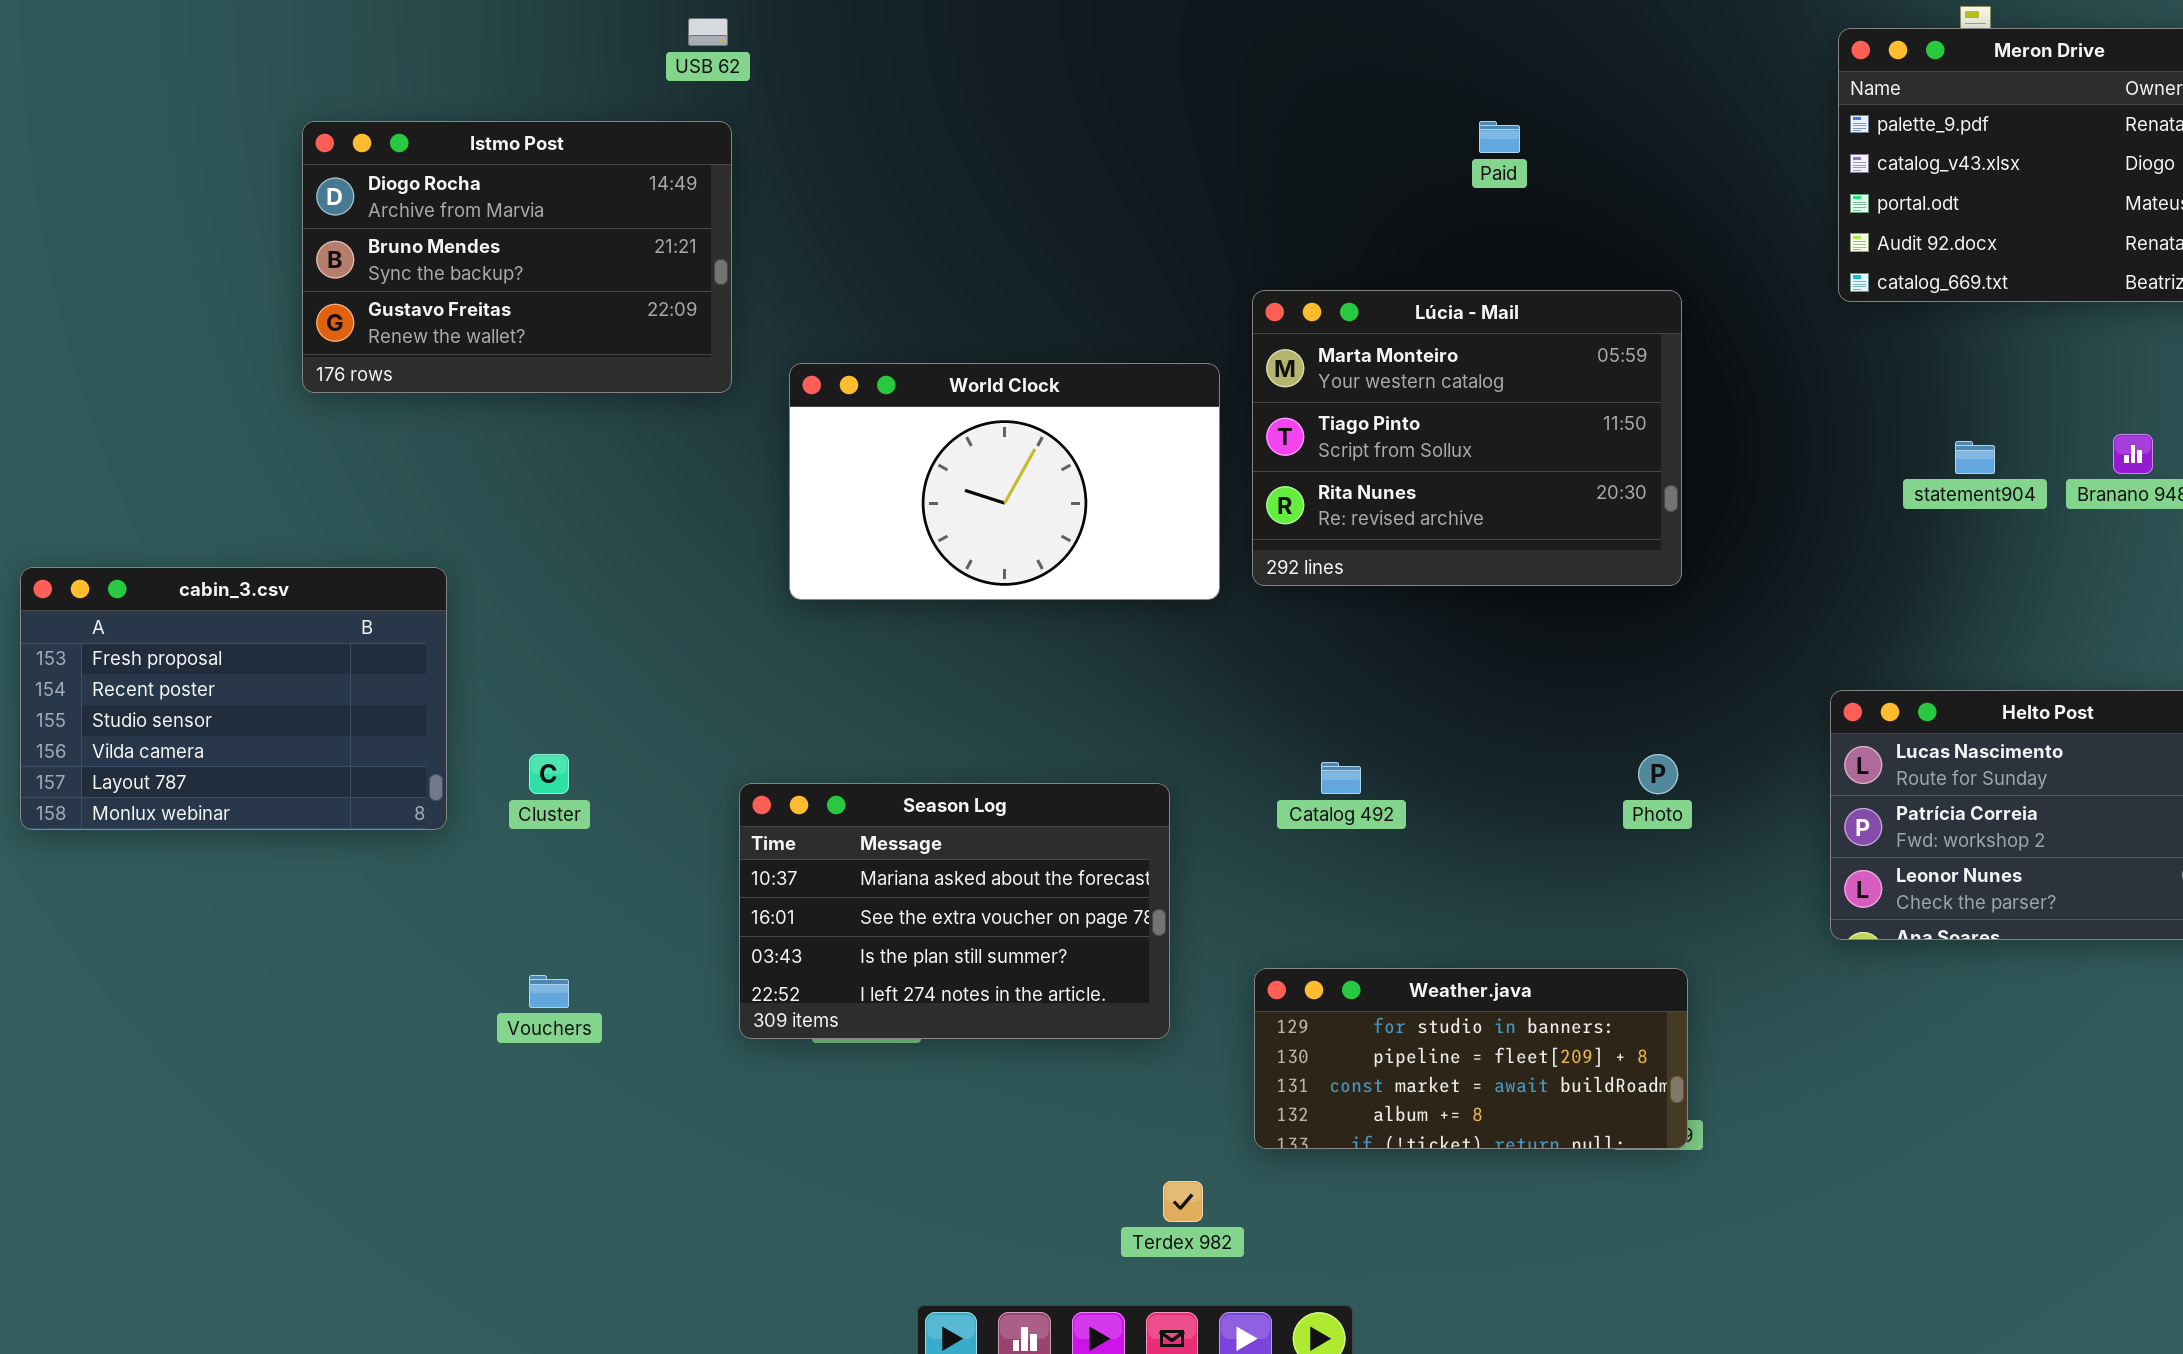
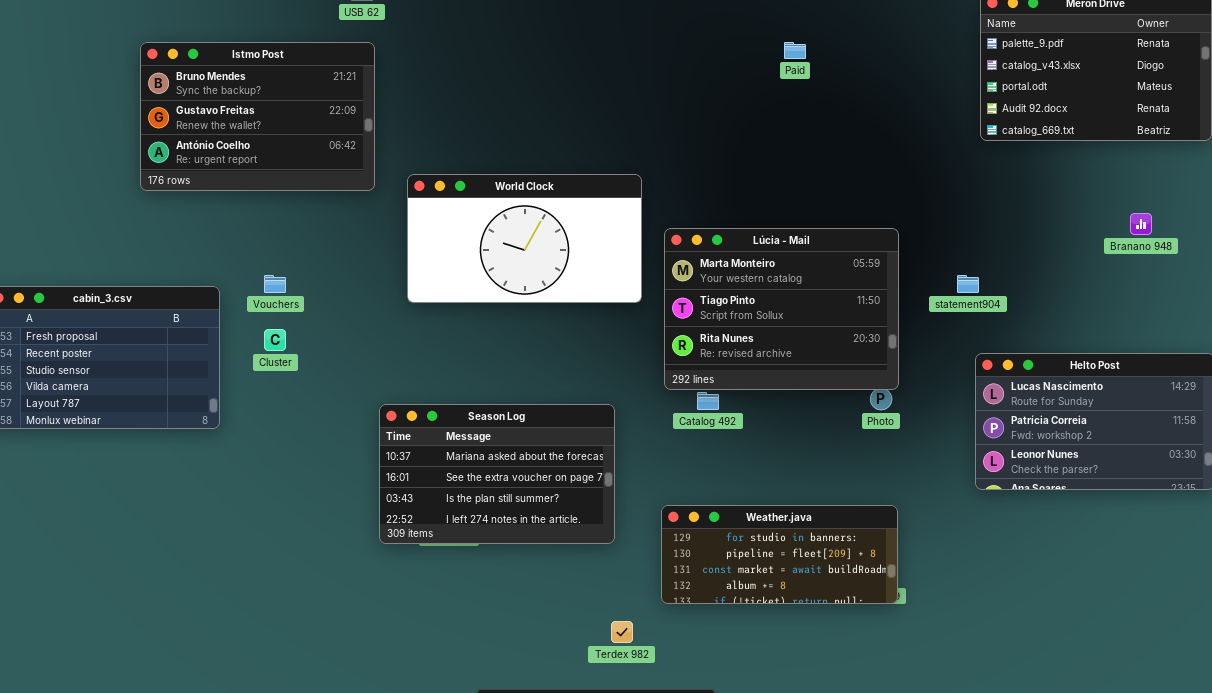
Istmo Post: [302,121,732,393] -> [140,42,375,191], scrolled down 1 row
Lúcia - Mail: [1252,290,1682,586] -> [664,228,899,390], moved
statement904: [1955,441,1995,474] -> [957,275,979,293], moved
Cluster: [529,754,569,794] -> [264,329,286,351], moved
Vouchers: [529,975,569,1008] -> [264,275,286,293], moved

